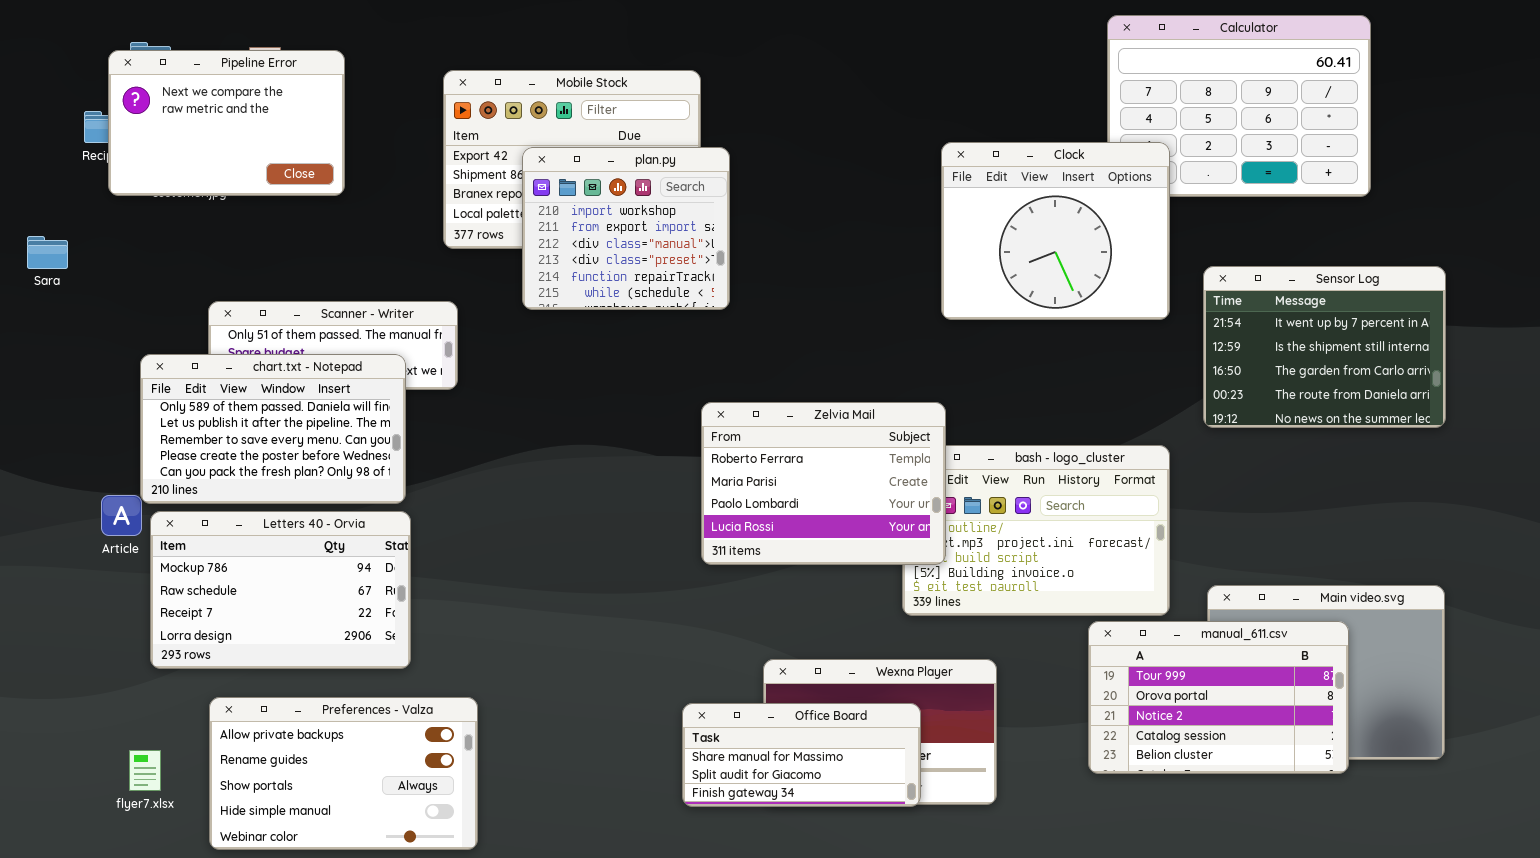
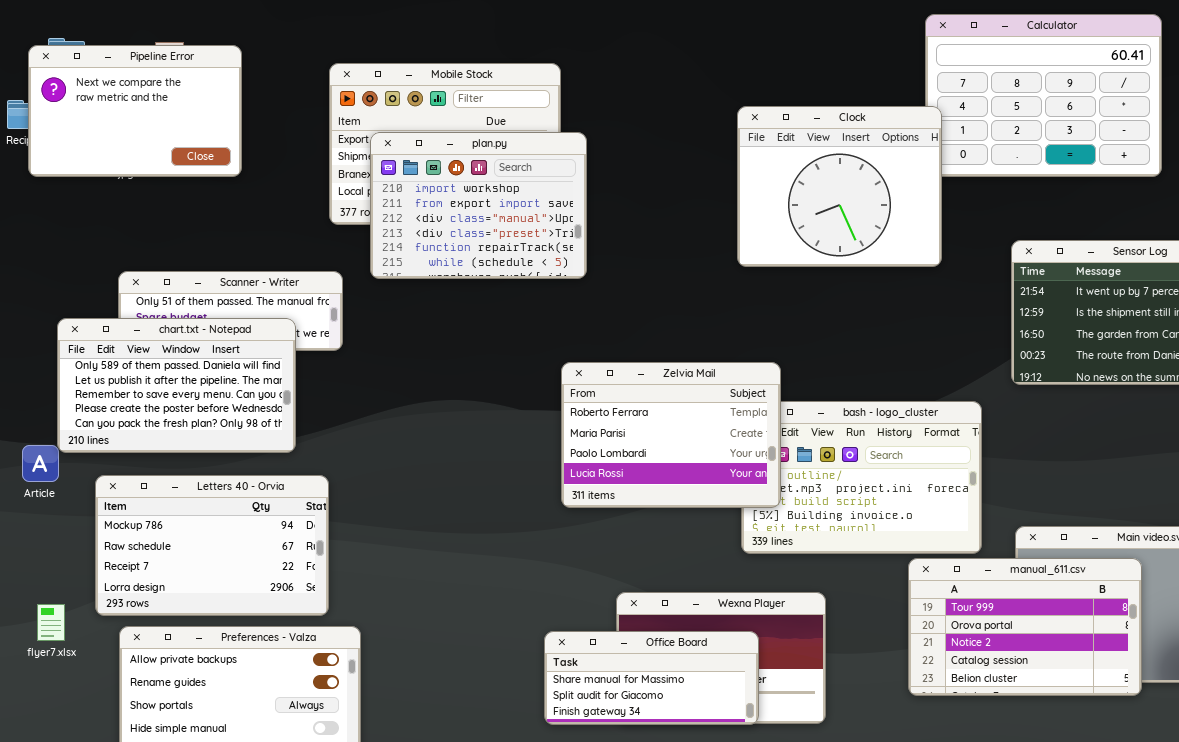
Clock: [941,142,1170,320] -> [737,106,942,267], moved
plan.py: [522,147,730,310] -> [370,132,587,279], resized
Letters 40 - Orvia: [150,511,411,669] -> [95,475,329,616], moved
flyer7.xlsx: [129,750,161,791] -> [37,604,65,641], moved

